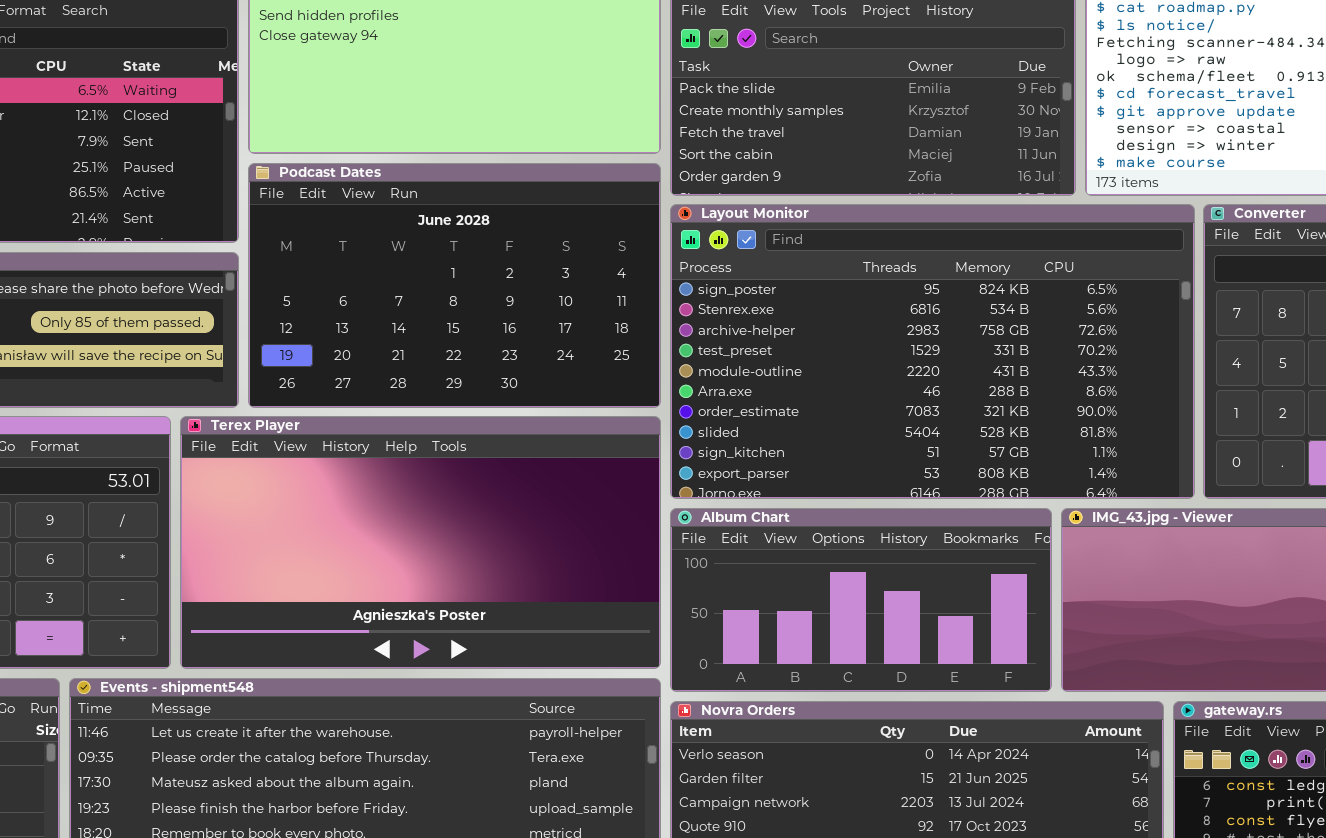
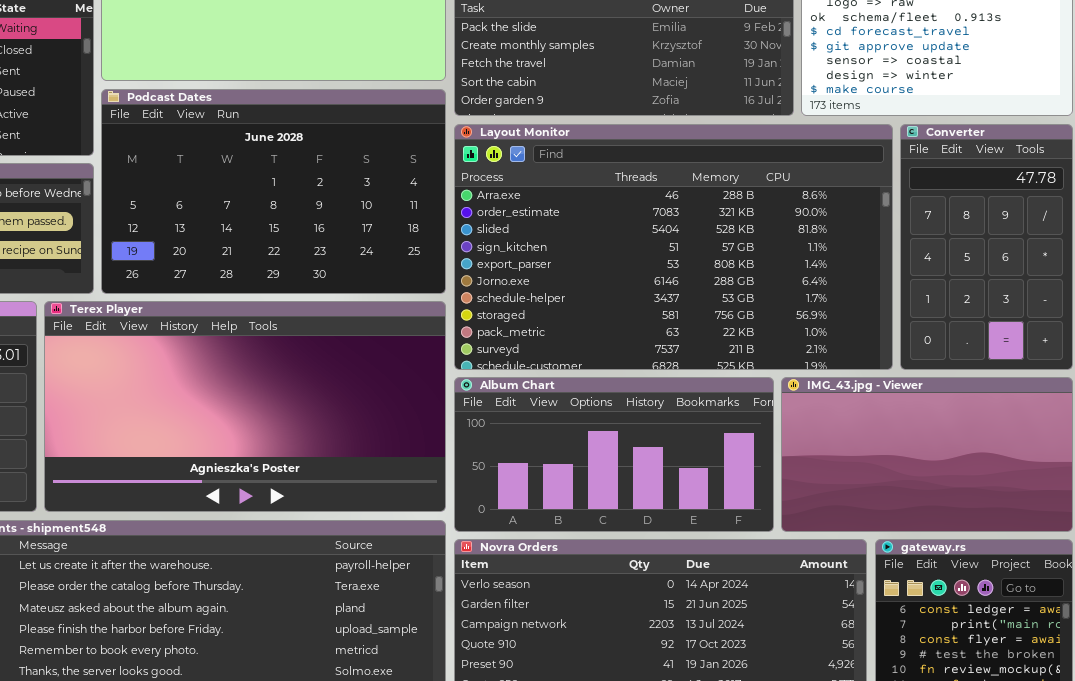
Layout Monitor: [670,204,1195,499] -> [454,124,893,370], scrolled down 5 rows

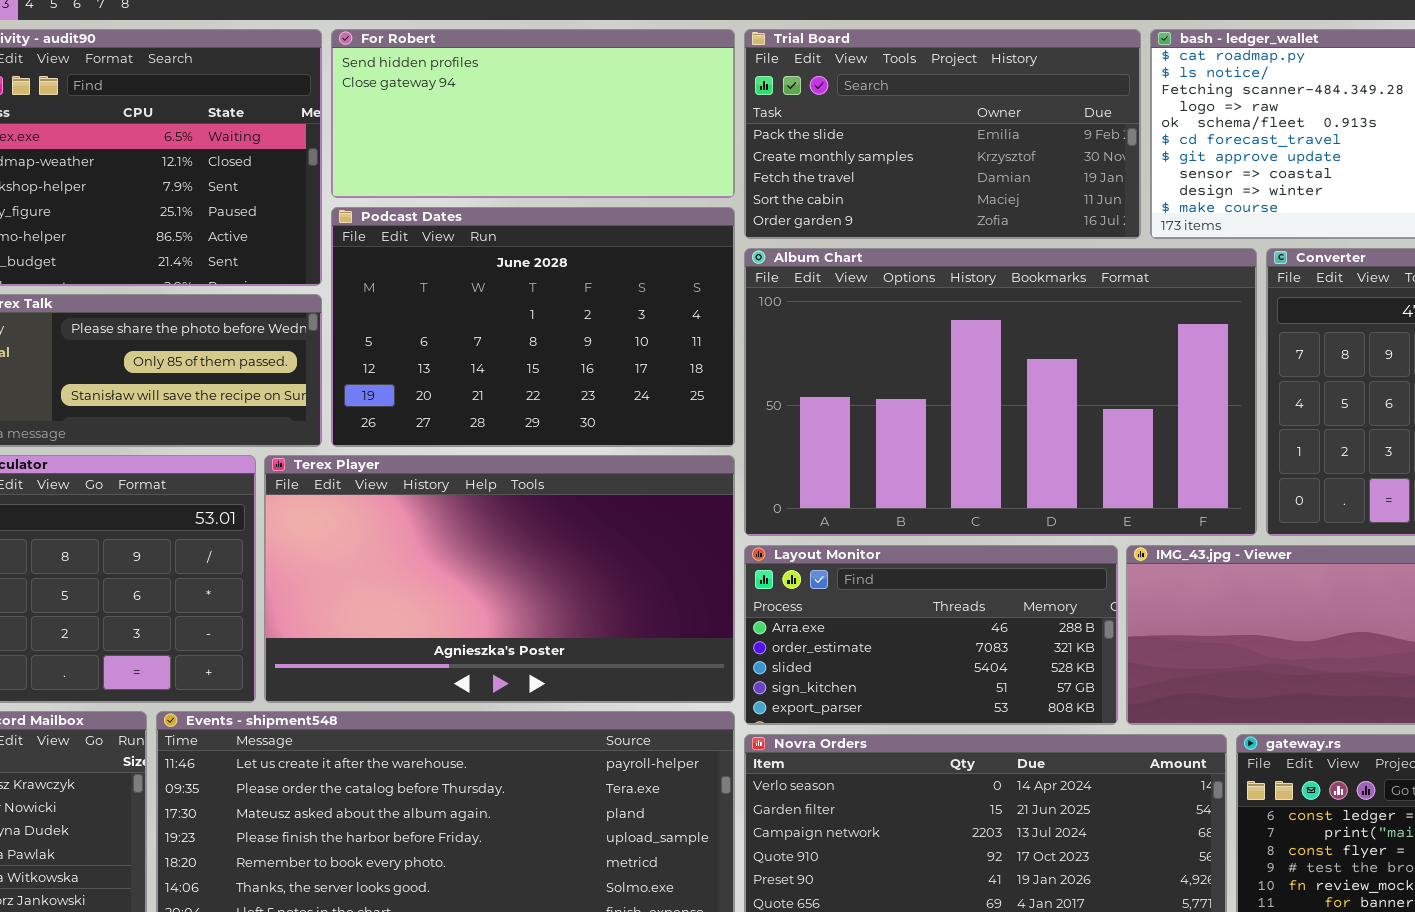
Layout Monitor: [454,124,893,370] -> [744,545,1118,725], moved, resized
Album Chart: [454,377,774,532] -> [744,248,1257,536], moved, resized

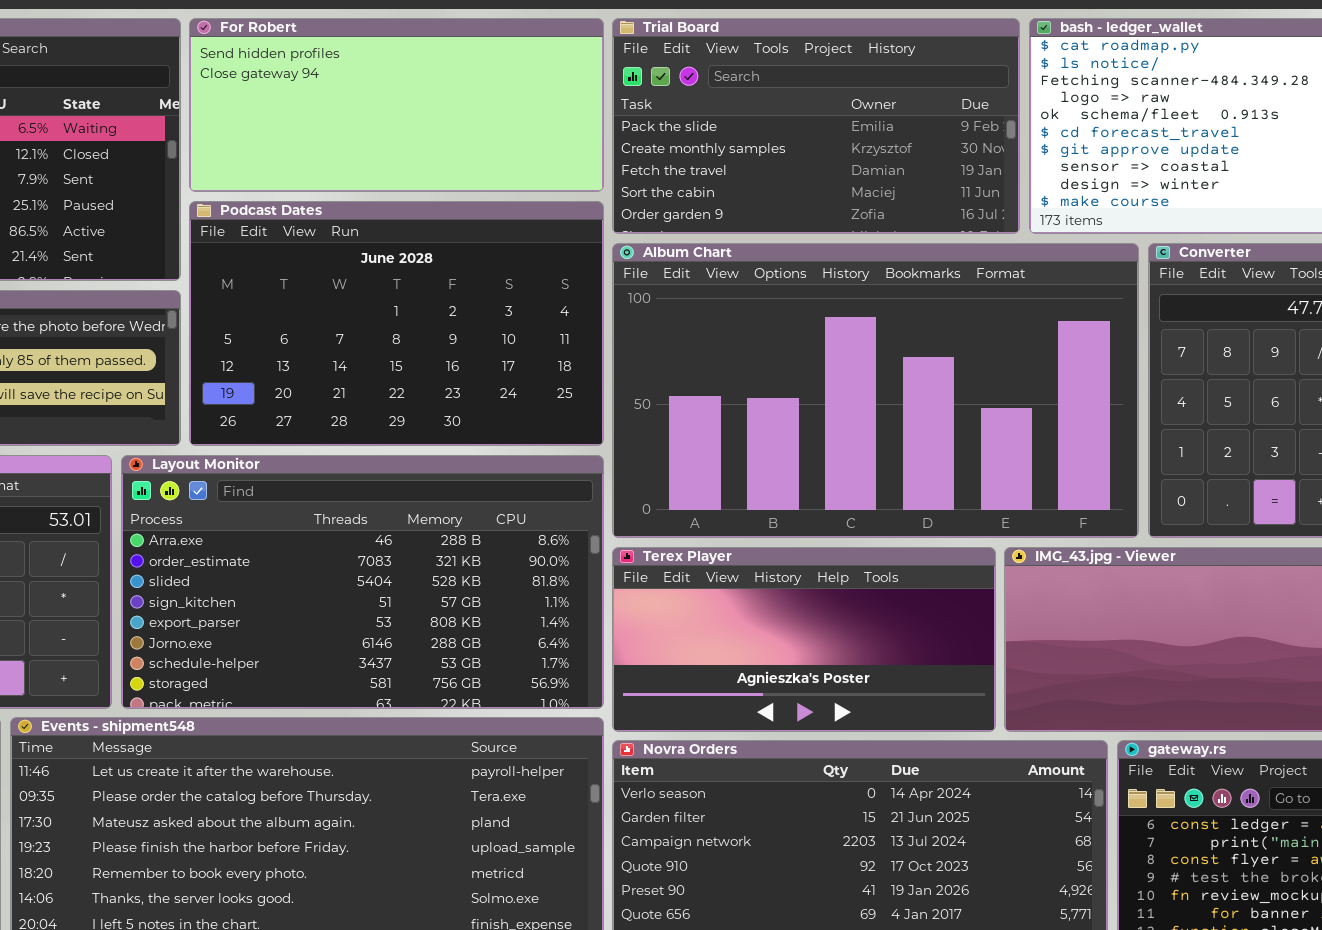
Terex Player: [264,455,735,703] -> [612,547,996,732], moved, resized
Layout Monitor: [744,545,1118,725] -> [121,455,604,709], moved, resized

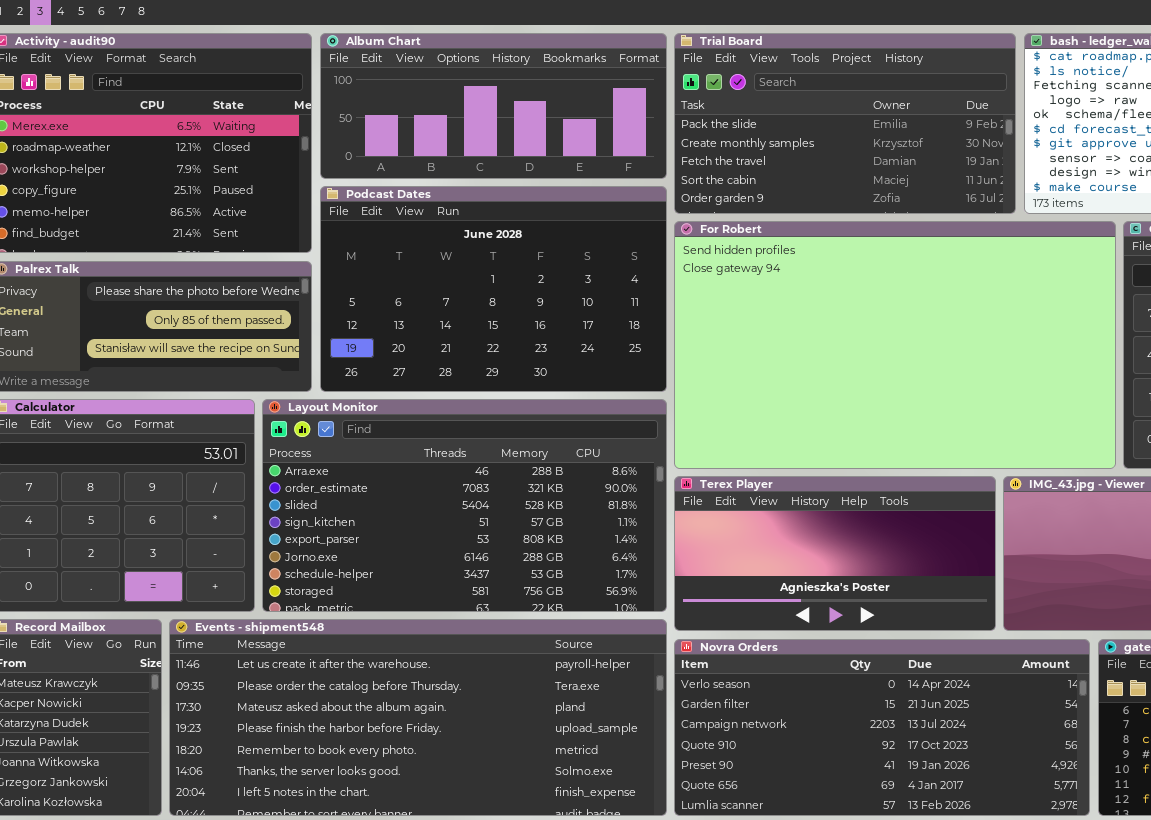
For Robert: [189,18,604,192] -> [674,221,1116,469], moved, resized
Album Chart: [612,243,1139,538] -> [320,33,667,179], moved, resized

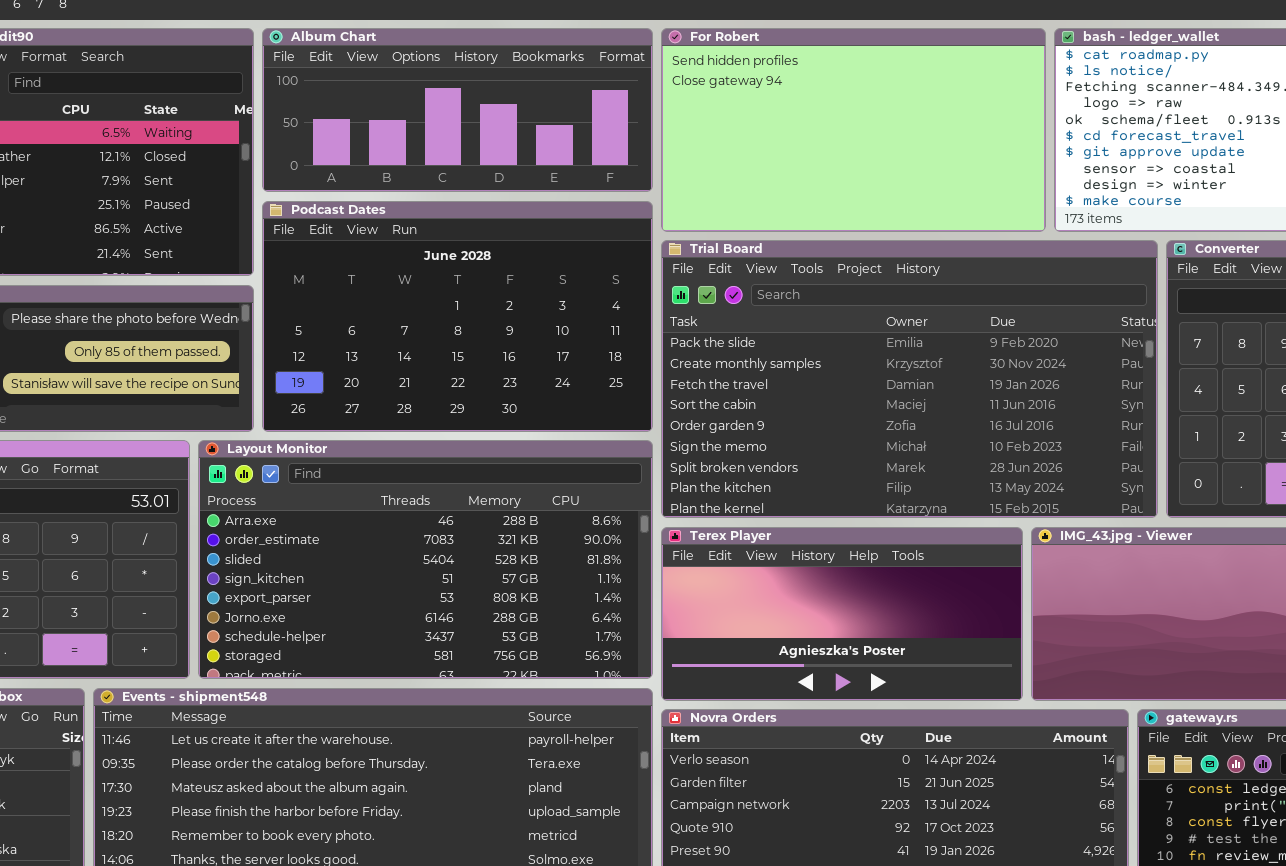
Trial Board: [674,33,1016,214] -> [661,240,1158,518], moved, resized
For Robert: [674,221,1116,469] -> [661,28,1046,232], moved, resized

